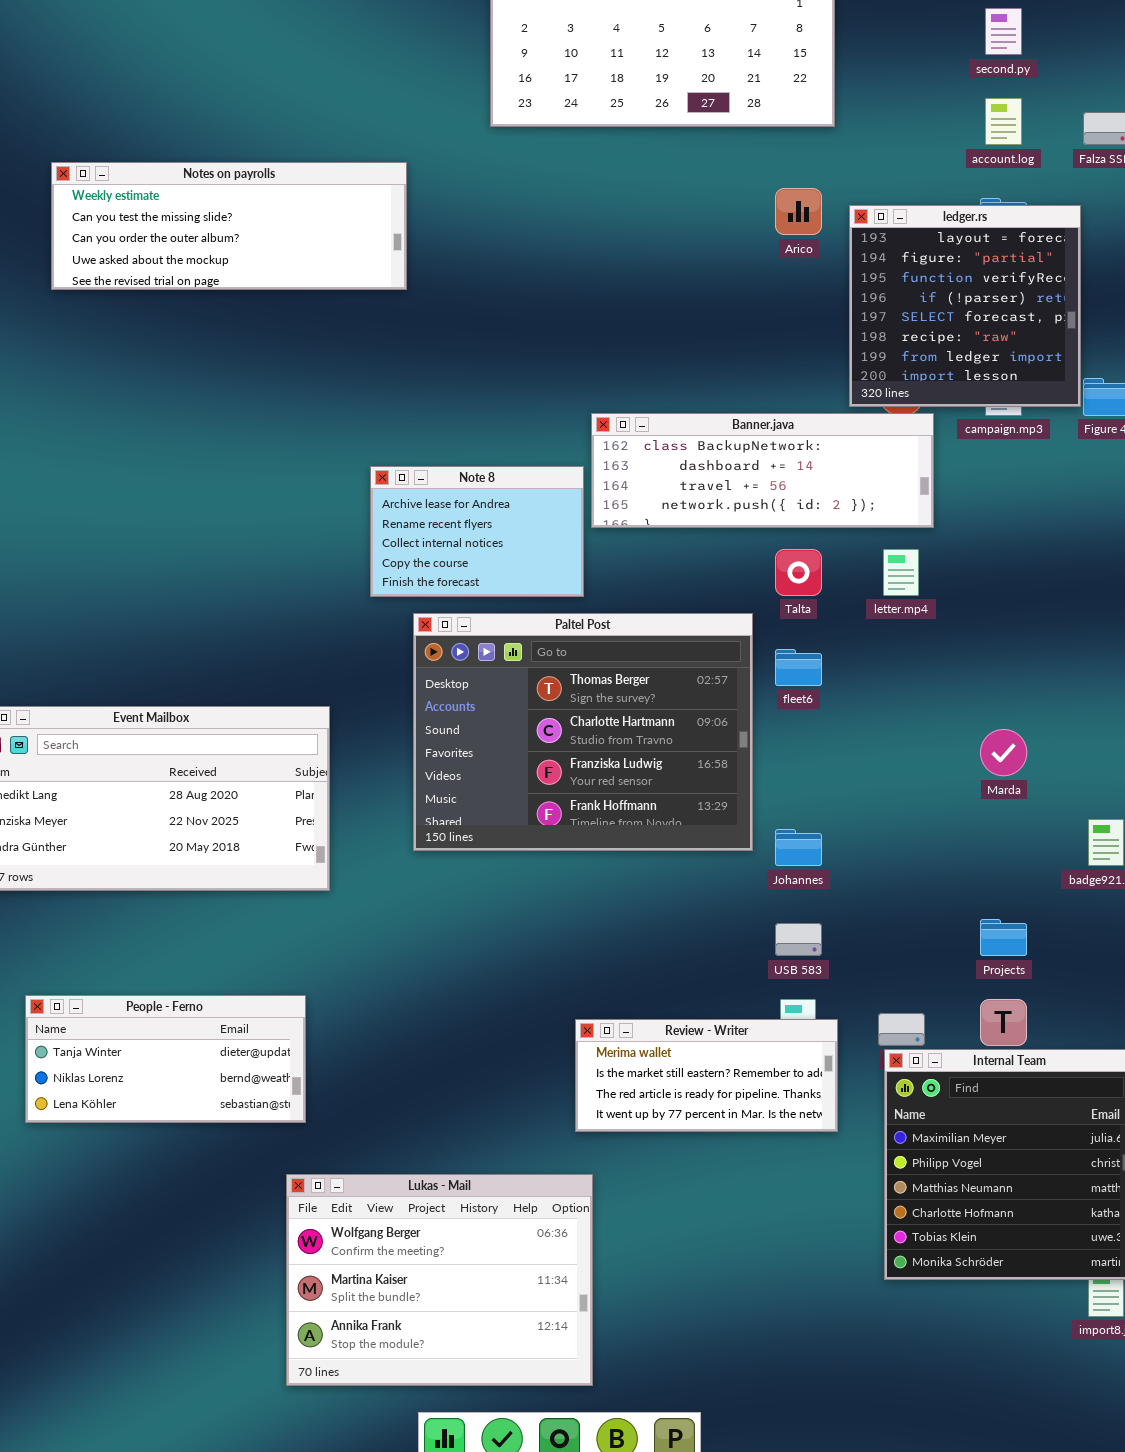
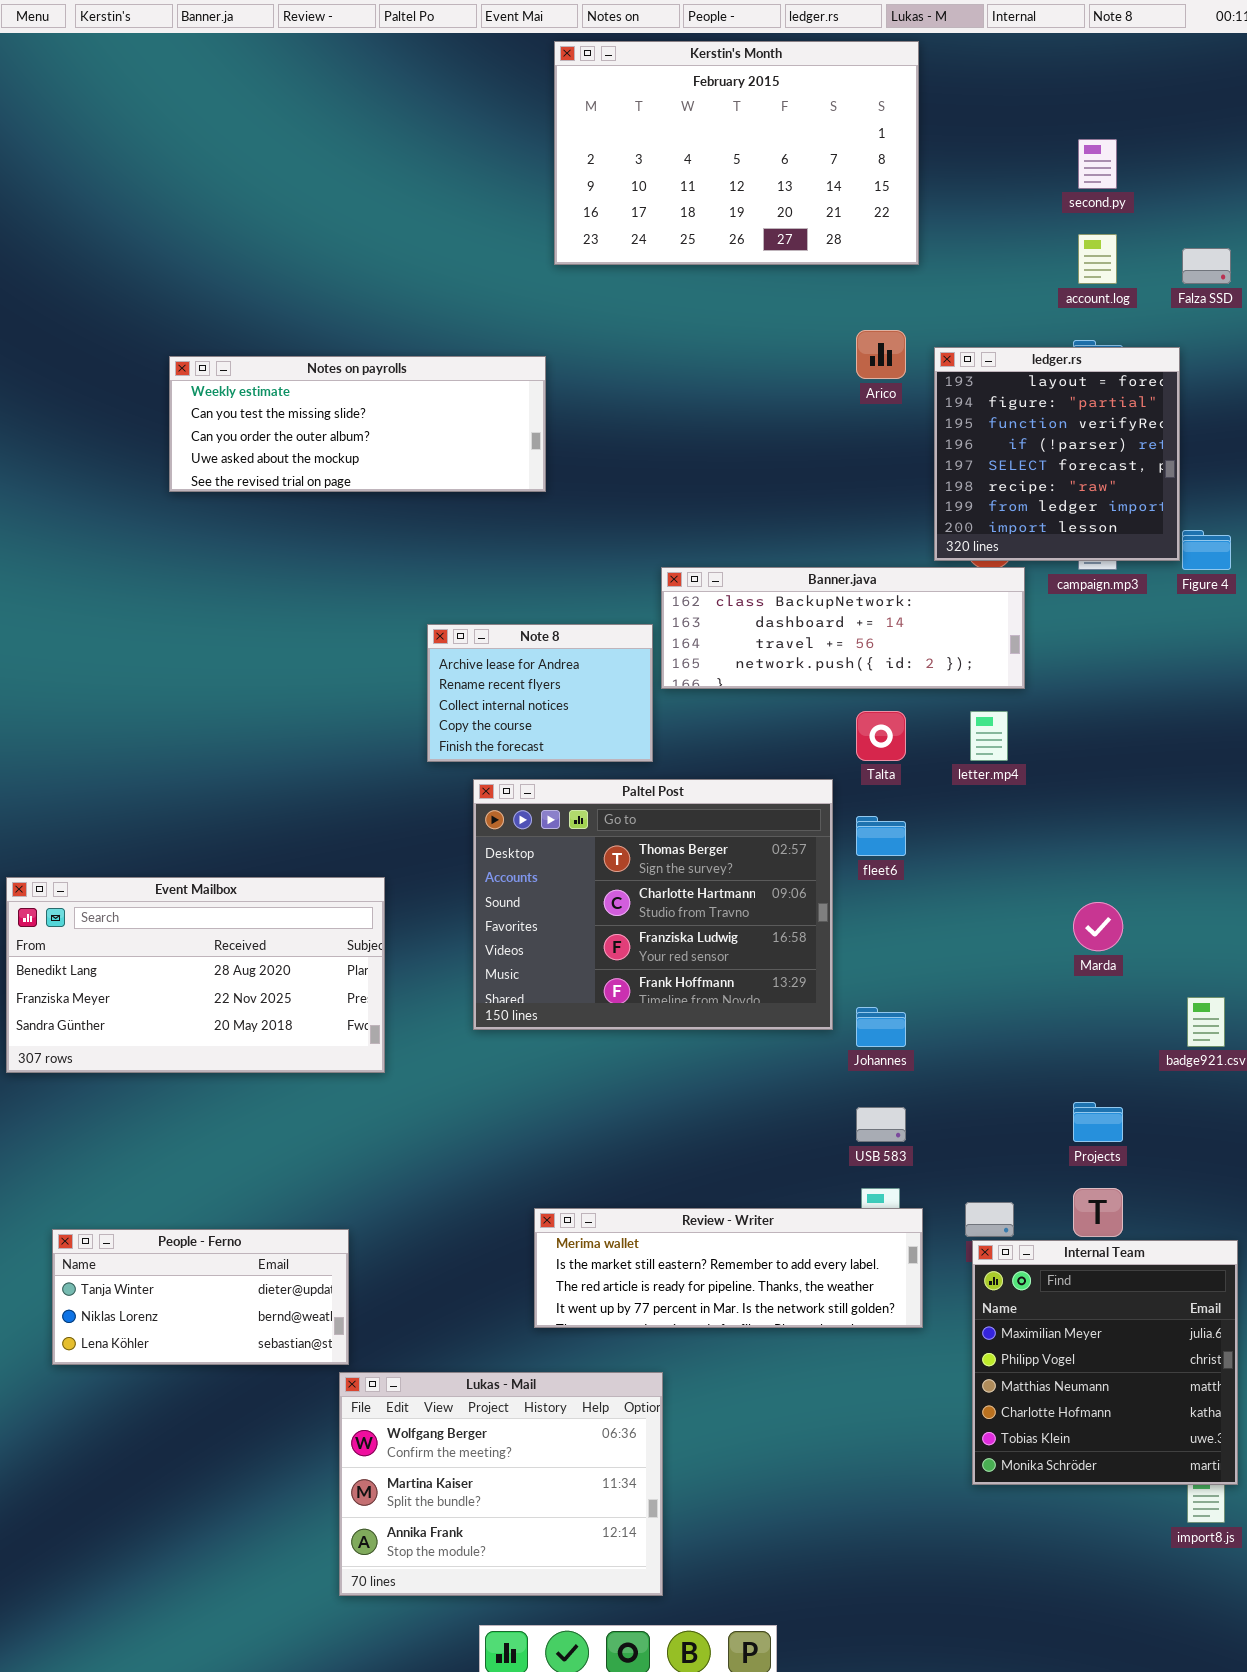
Notes on payrolls: [51,162,407,290] -> [169,356,546,492], moved
People - Ferno: [25,995,306,1123] -> [52,1229,349,1365], moved
Review - Writer: [575,1019,838,1132] -> [534,1208,923,1328], resized

